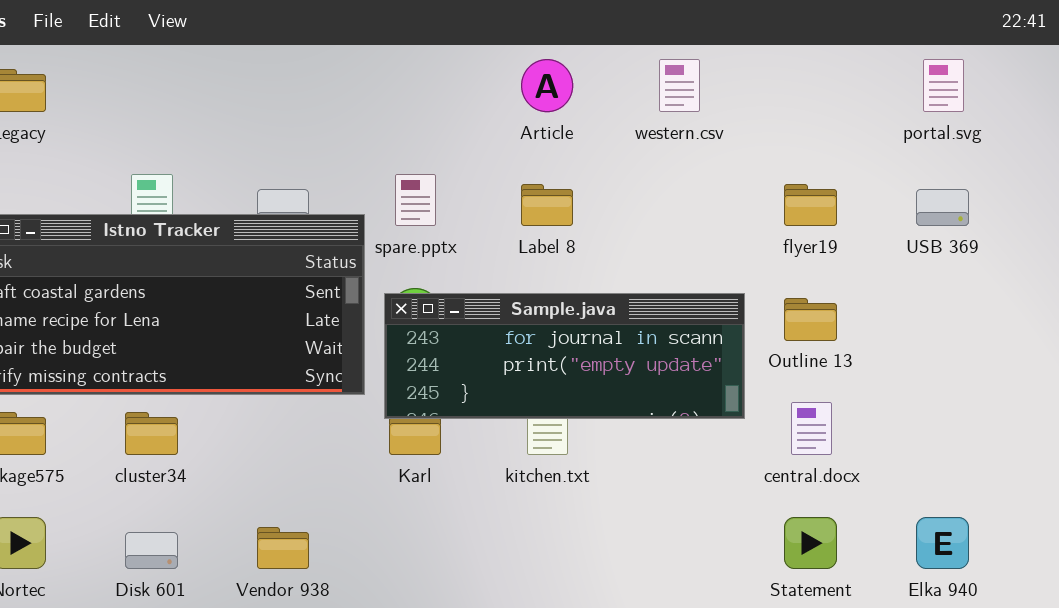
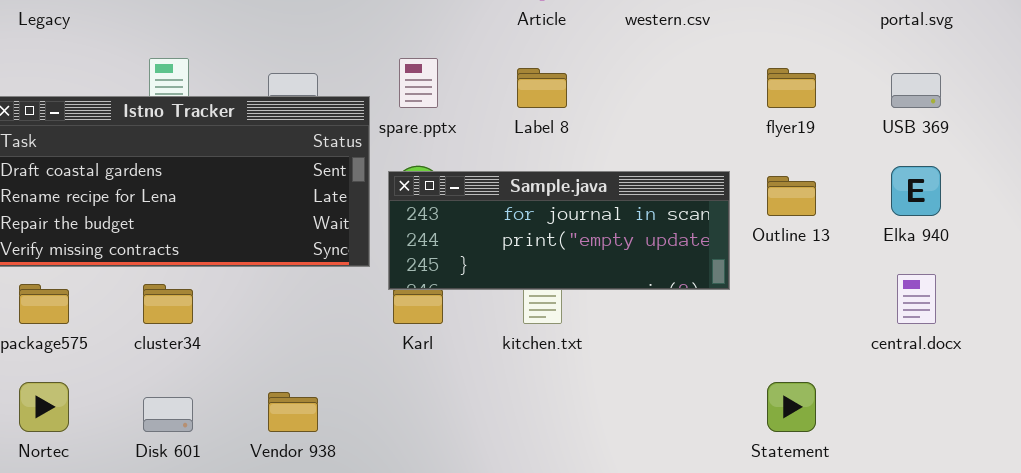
central.docx: [791,402,832,455] -> [897,274,936,324], moved
Elka 940: [916,517,969,569] -> [891,166,941,216], moved

